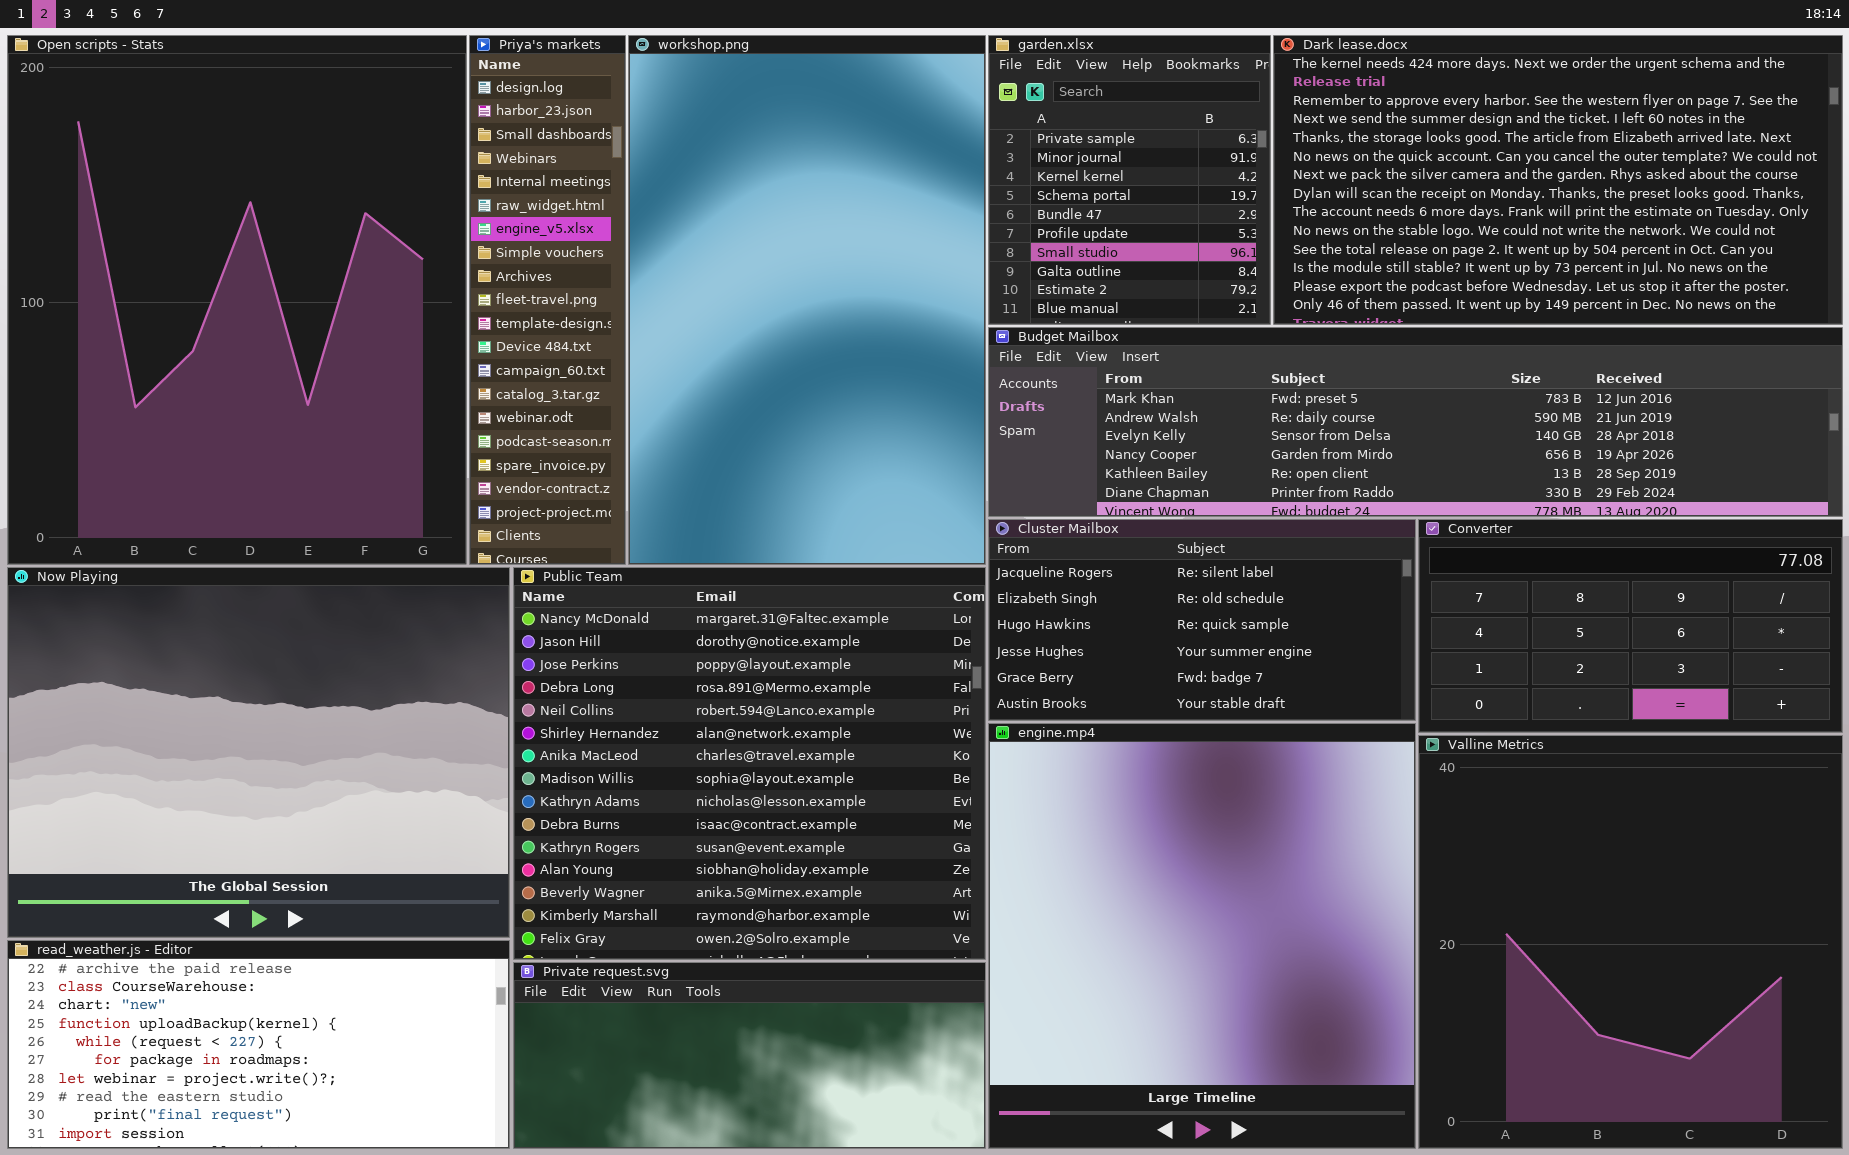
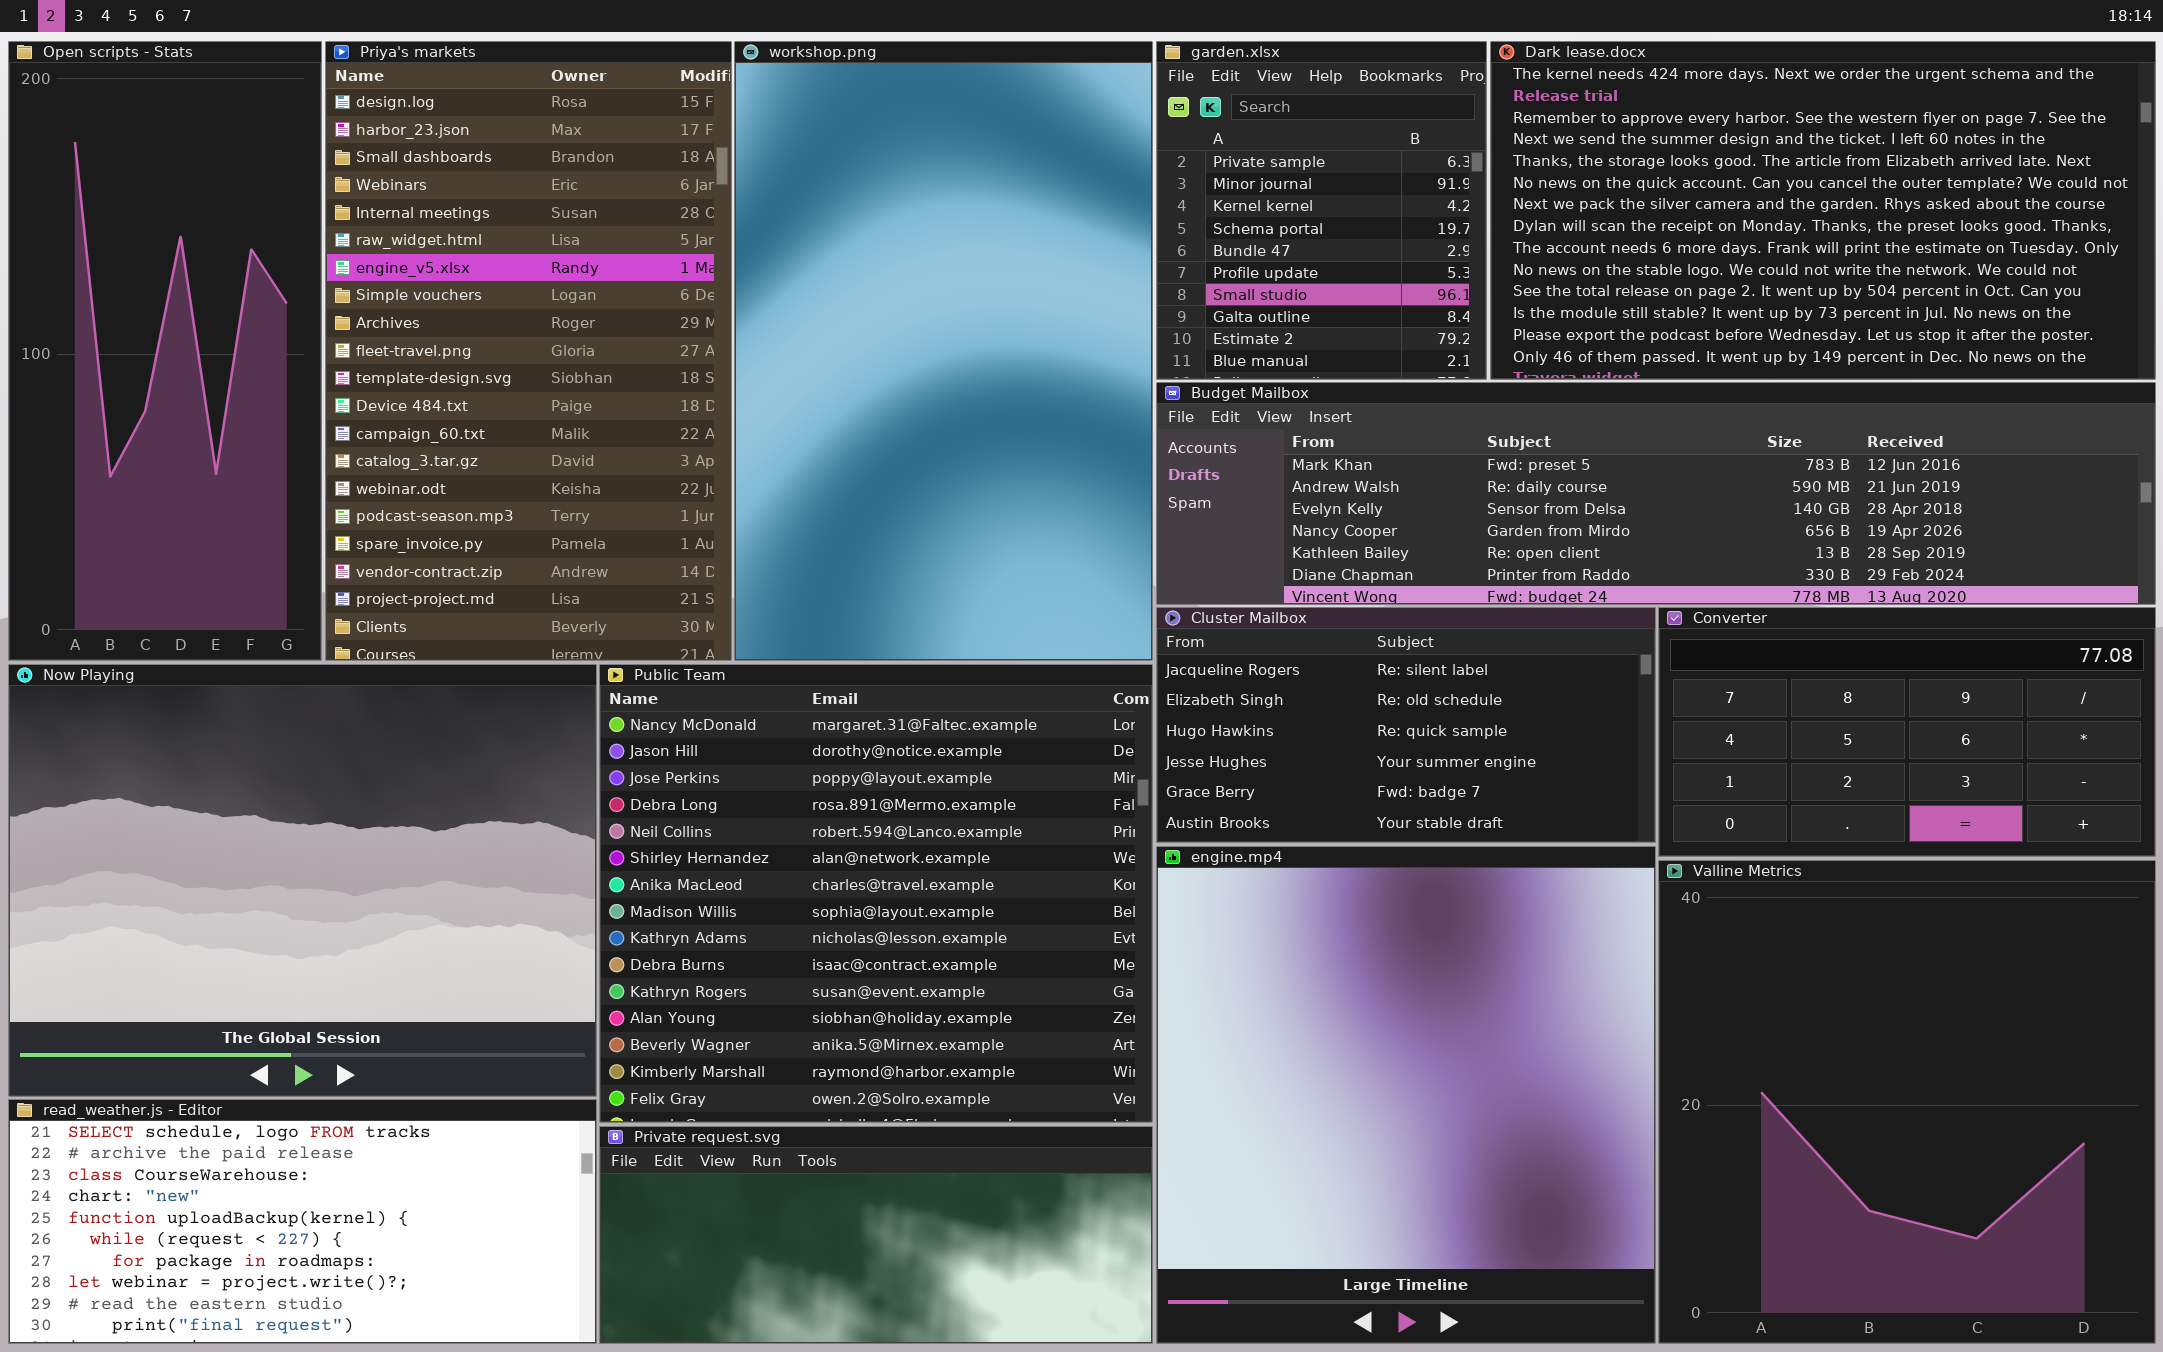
Open scripts - Stats: [7,35,467,565] -> [8,41,322,661], resized
Priya's markets: [469,35,626,565] -> [325,41,732,661], resized
read_weather.js - Editor: [7,940,510,1149] -> [8,1099,597,1344], scrolled up 1 row

